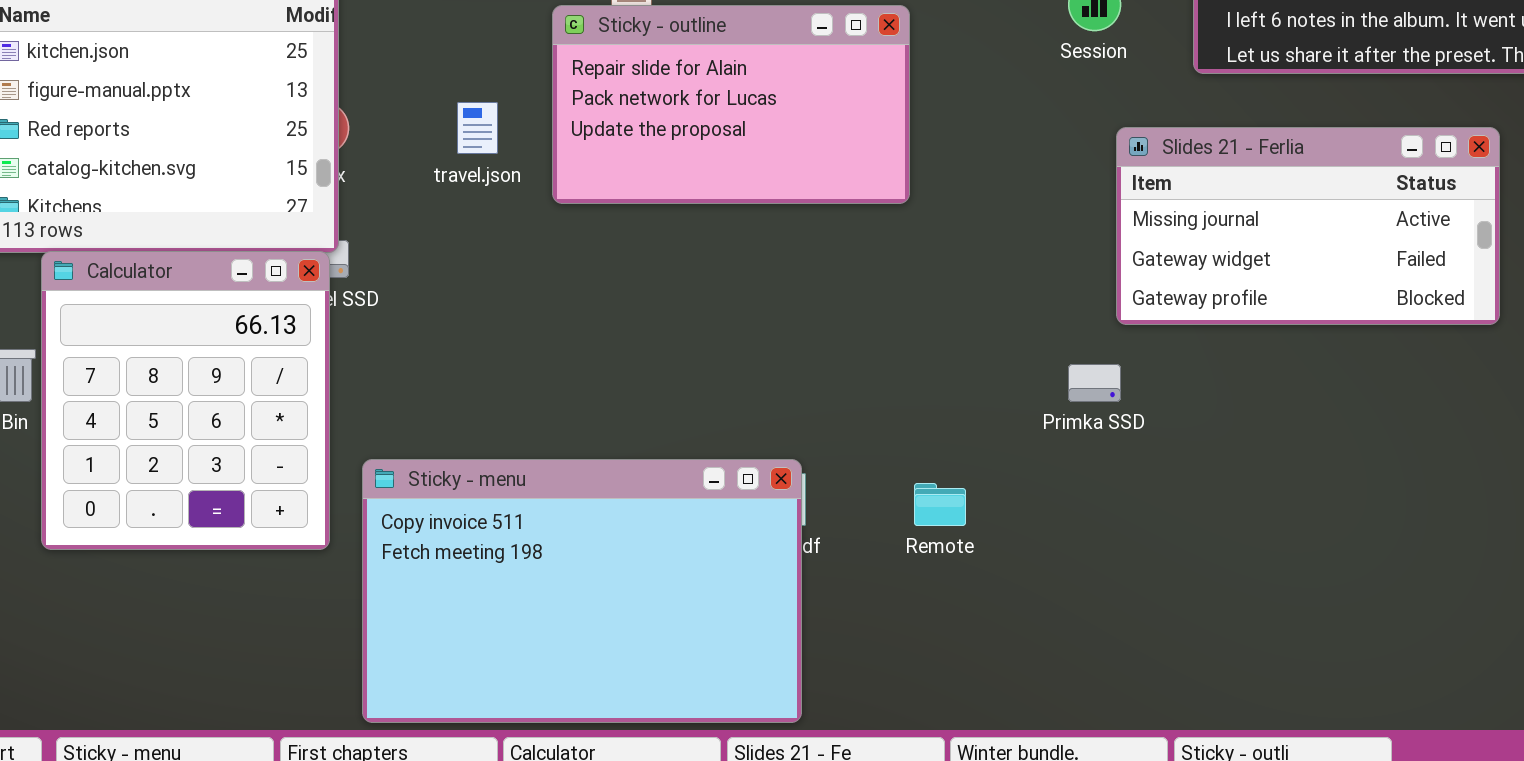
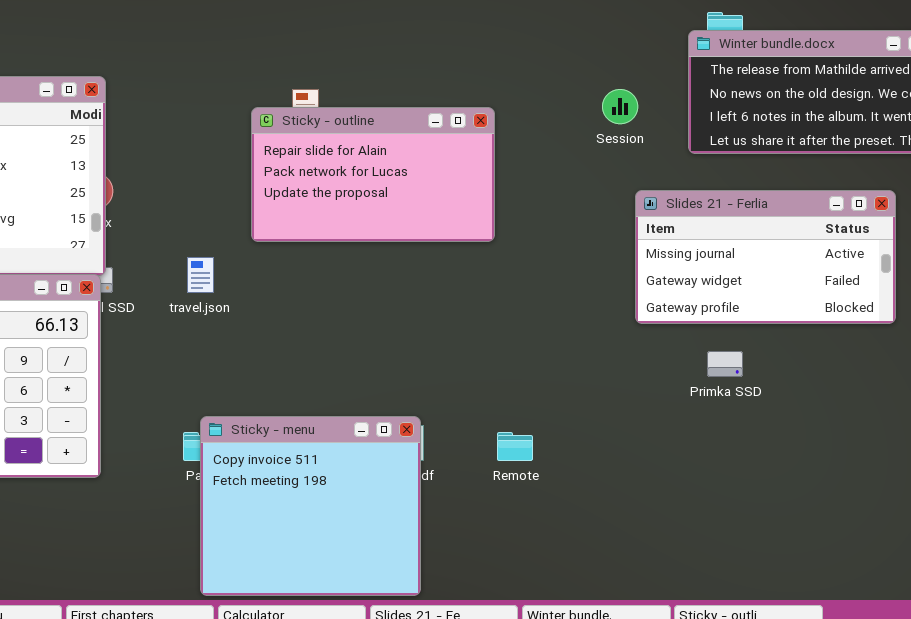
travel.json: [457,102,498,154] -> [187,257,214,293], moved
Primka SSD: [1068,364,1121,402] -> [707,351,743,377], moved
Sticky - menu: [362,459,802,723] -> [200,416,421,596], resized

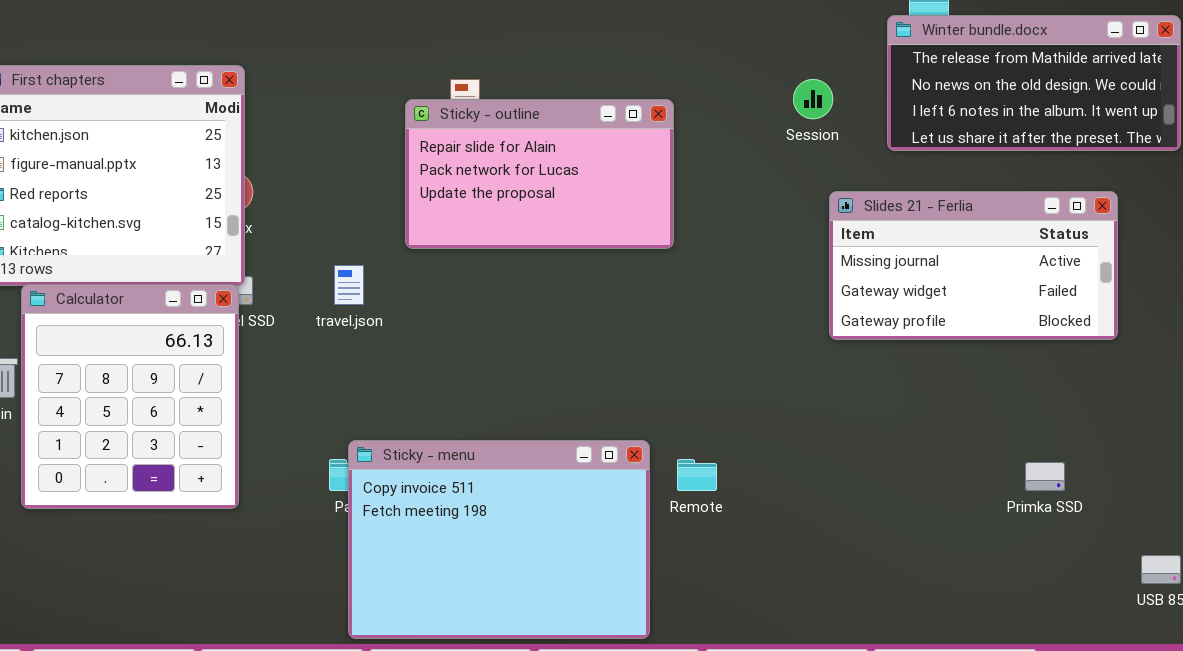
Primka SSD: [707,351,743,377] -> [1025,462,1065,491], moved
Sticky - menu: [200,416,421,596] -> [348,440,650,639], resized

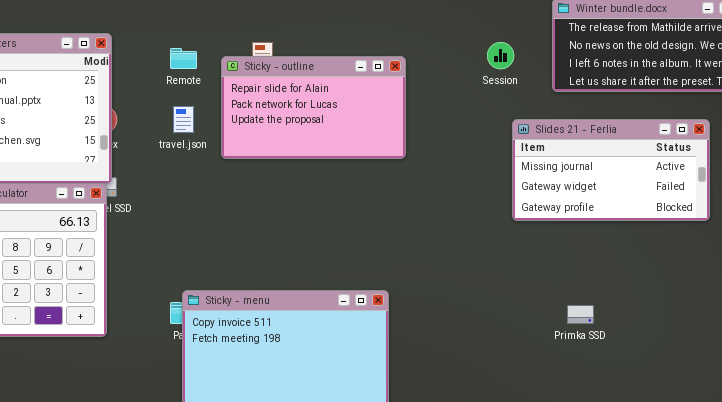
travel.json: [334,265,364,305] -> [173,106,194,133], moved
Remote: [677,459,717,491] -> [170,48,197,69], moved
Primka SSD: [1025,462,1065,491] -> [567,305,594,324], moved

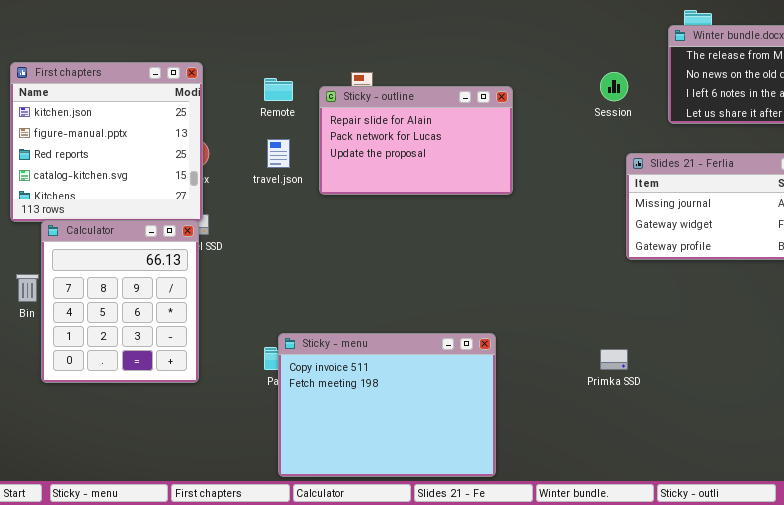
Primka SSD: [567,305,594,324] -> [600,349,628,370], moved

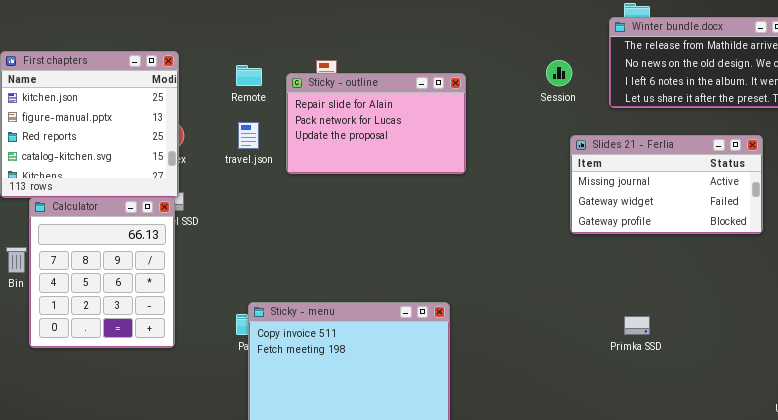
Primka SSD: [600,349,628,370] -> [624,316,650,335], moved

